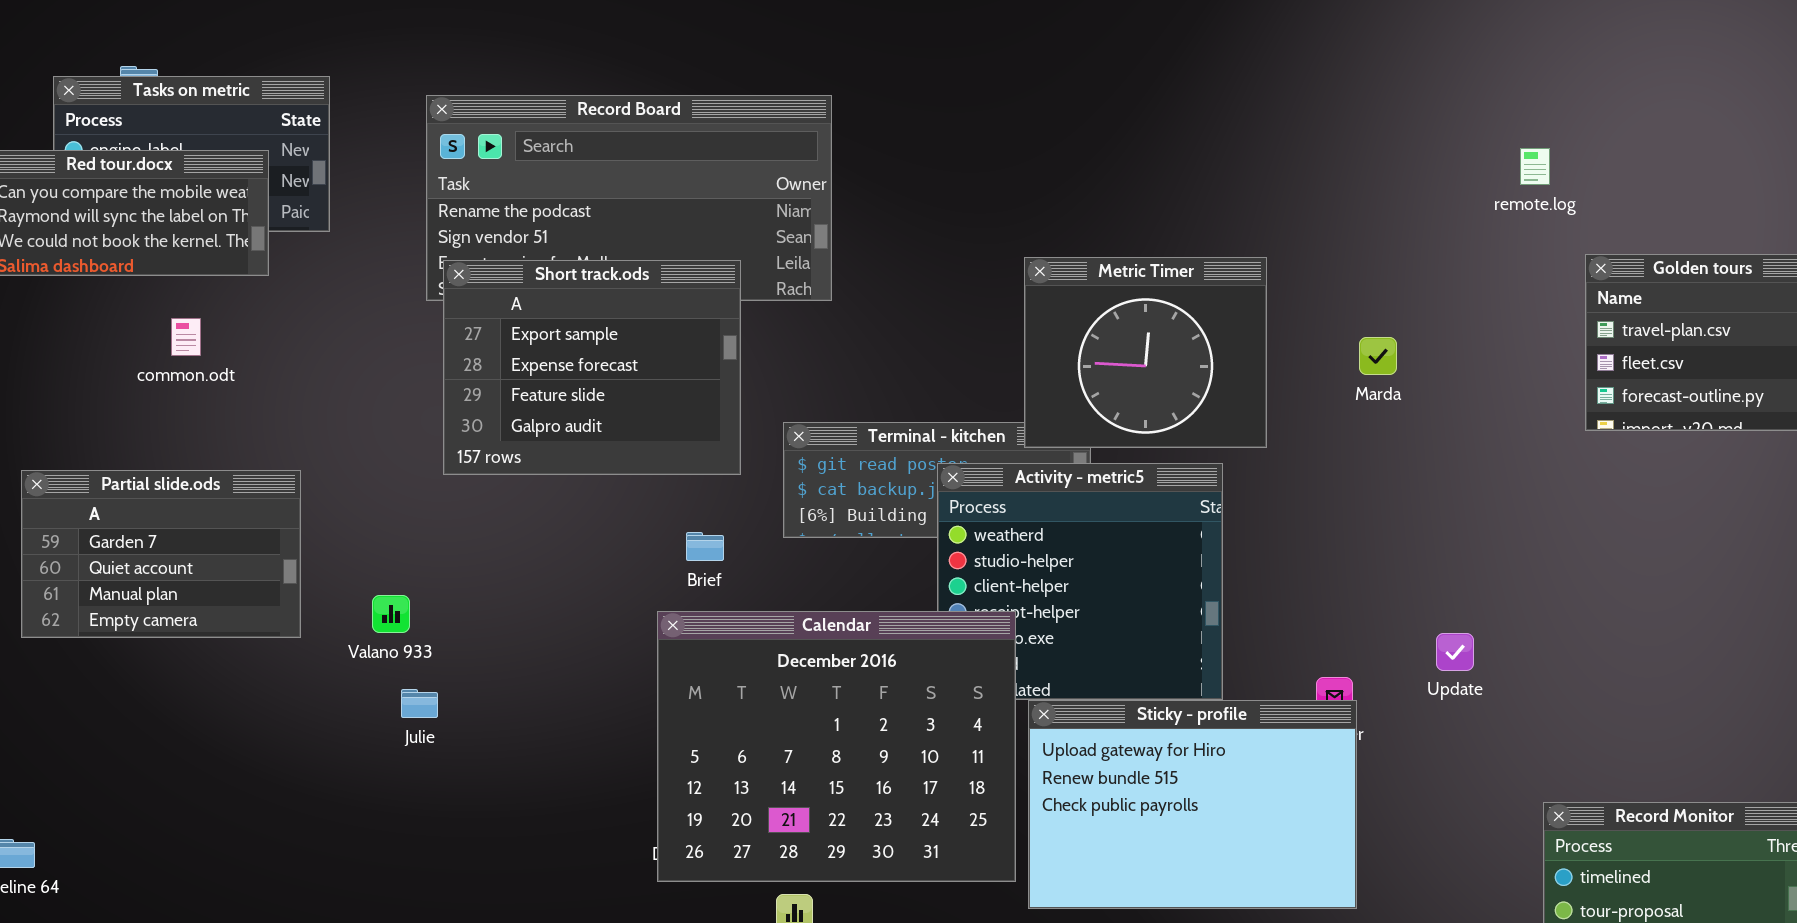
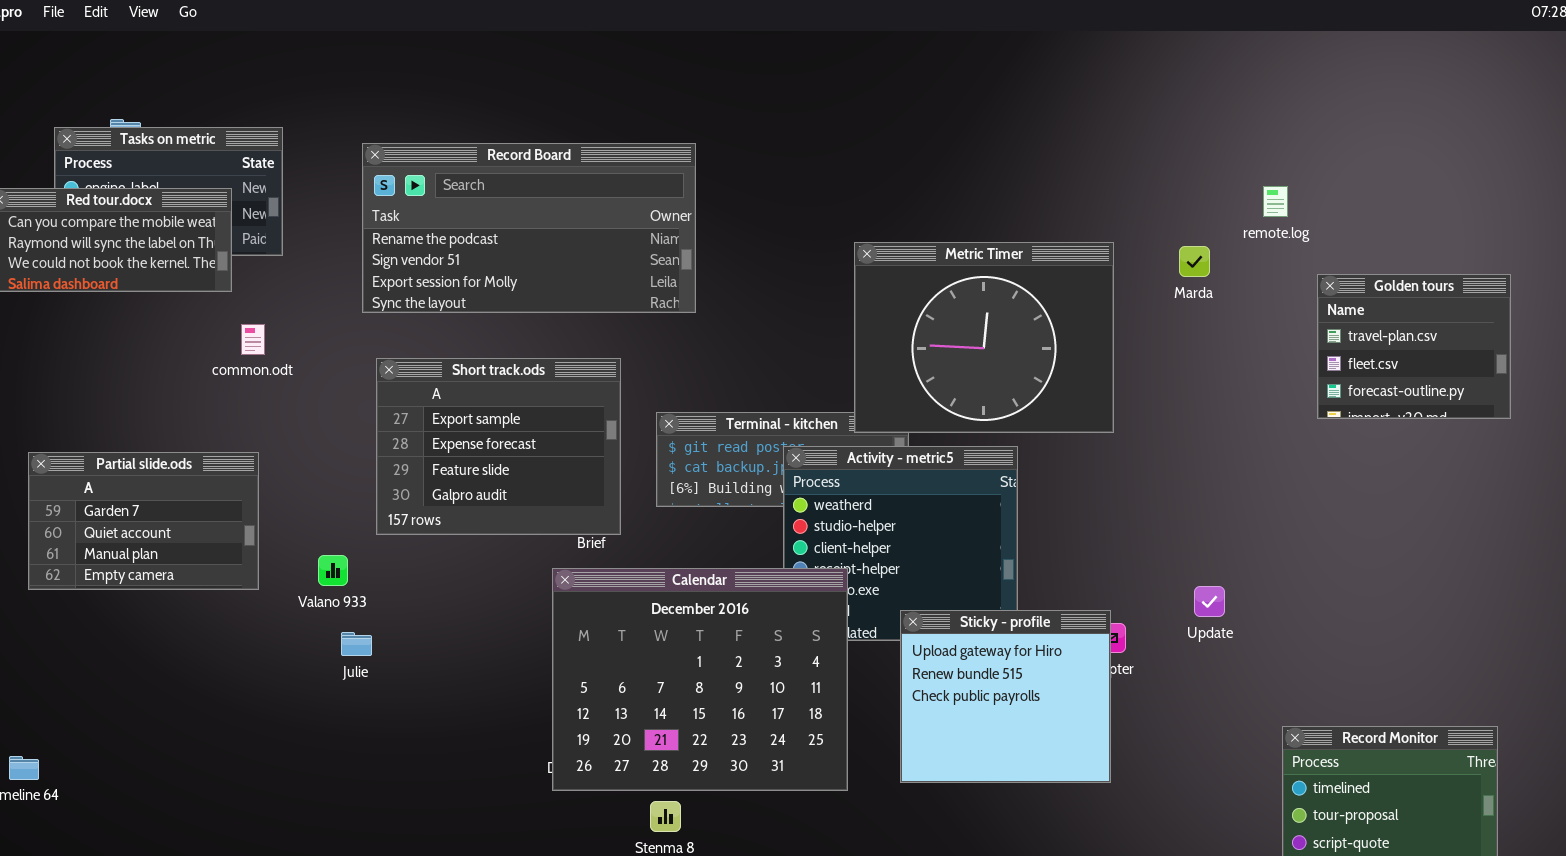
Metric Timer: [1024,257,1267,448] -> [854,242,1114,433], resized
Short track.ods: [443,260,741,475] -> [376,358,621,535], moved
common.odt: [171,318,201,356] -> [241,324,265,355], moved
Marda: [1359,337,1397,375] -> [1179,246,1210,277], moved
Sticky - profile: [1028,700,1357,909] -> [900,610,1111,783], moved, resized

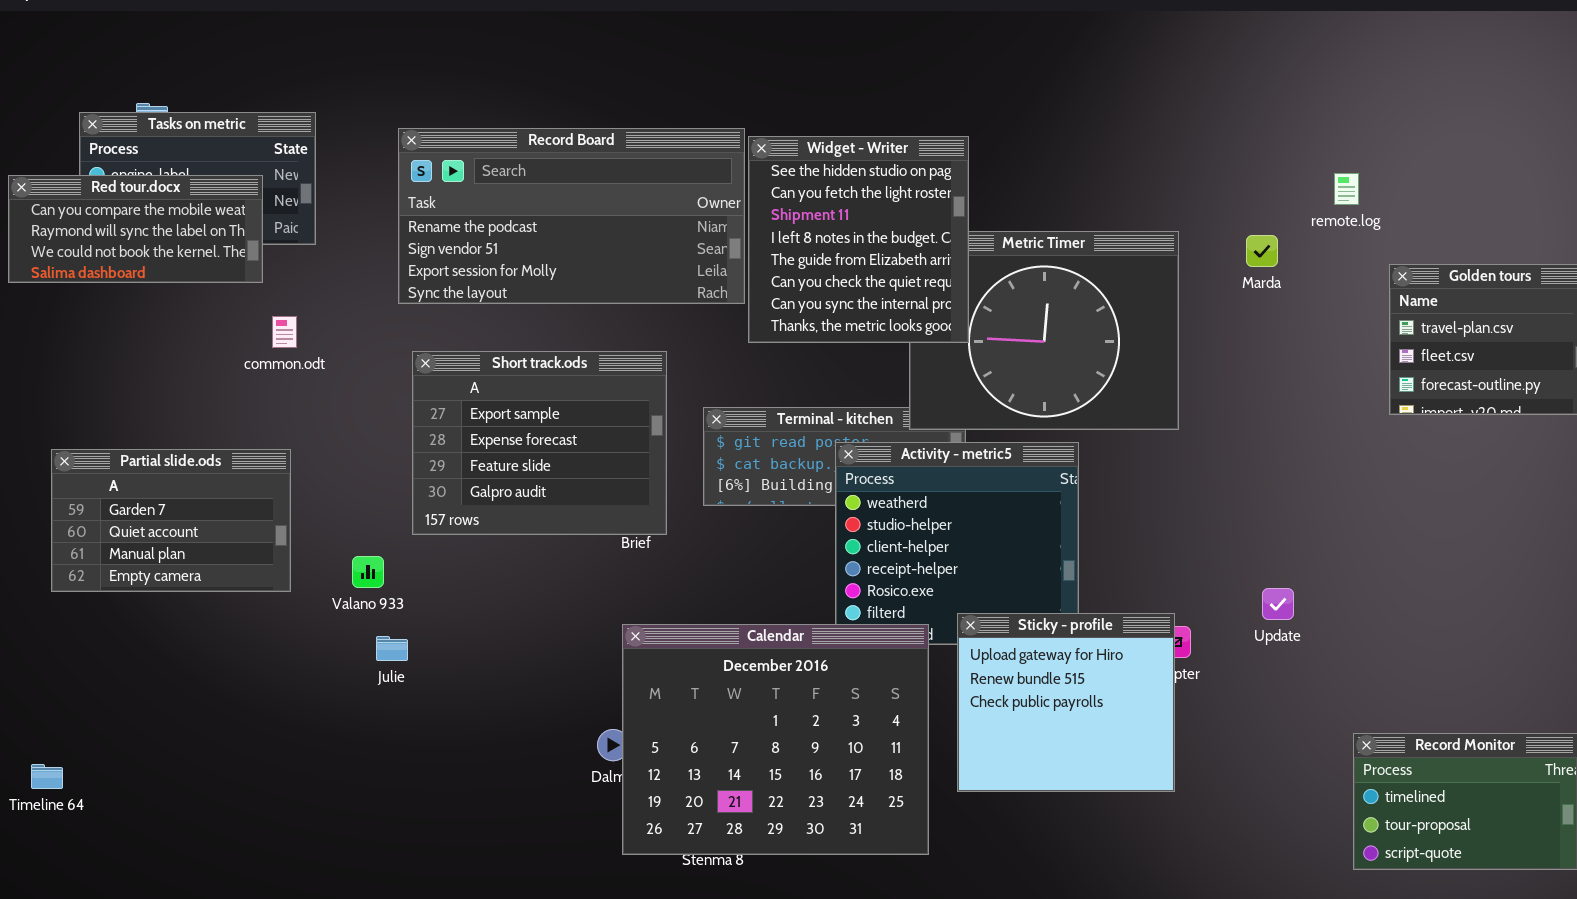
Widget - Writer: none -> [748,136,969,343], opened
Calendar: [552,568,848,791] -> [622,624,929,855], moved

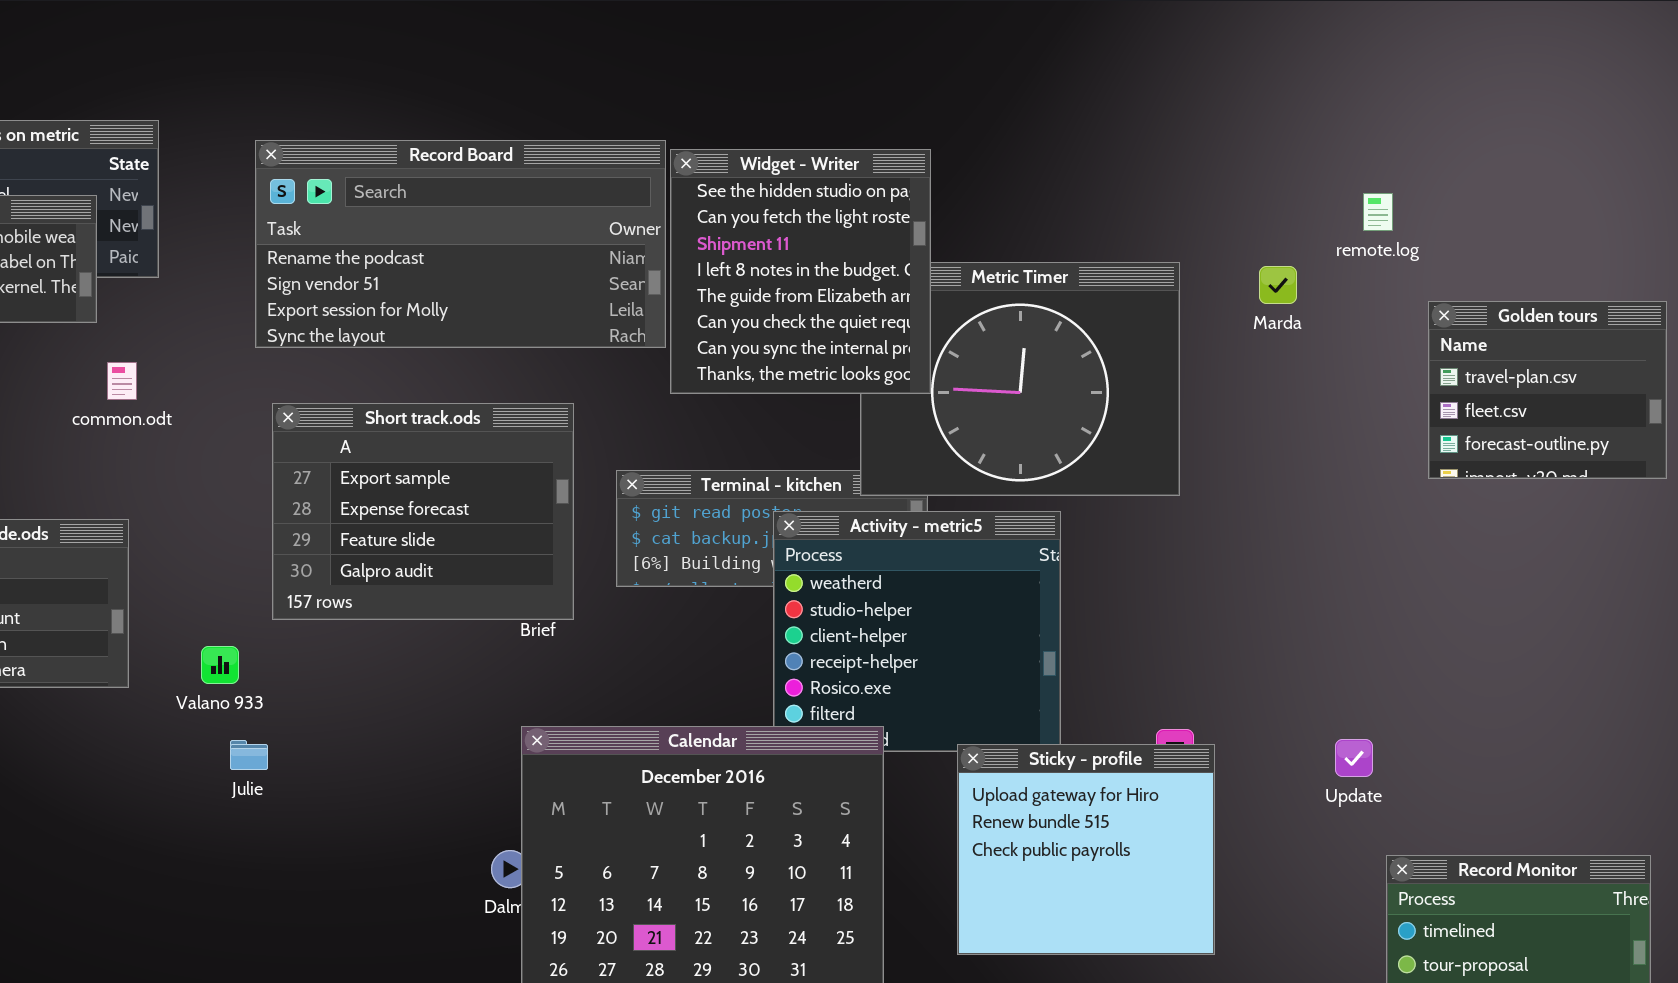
Update: [1262,588,1294,620] -> [1335,739,1373,777], moved
Sticky - profile: [957,613,1175,792] -> [957,744,1215,955], moved

